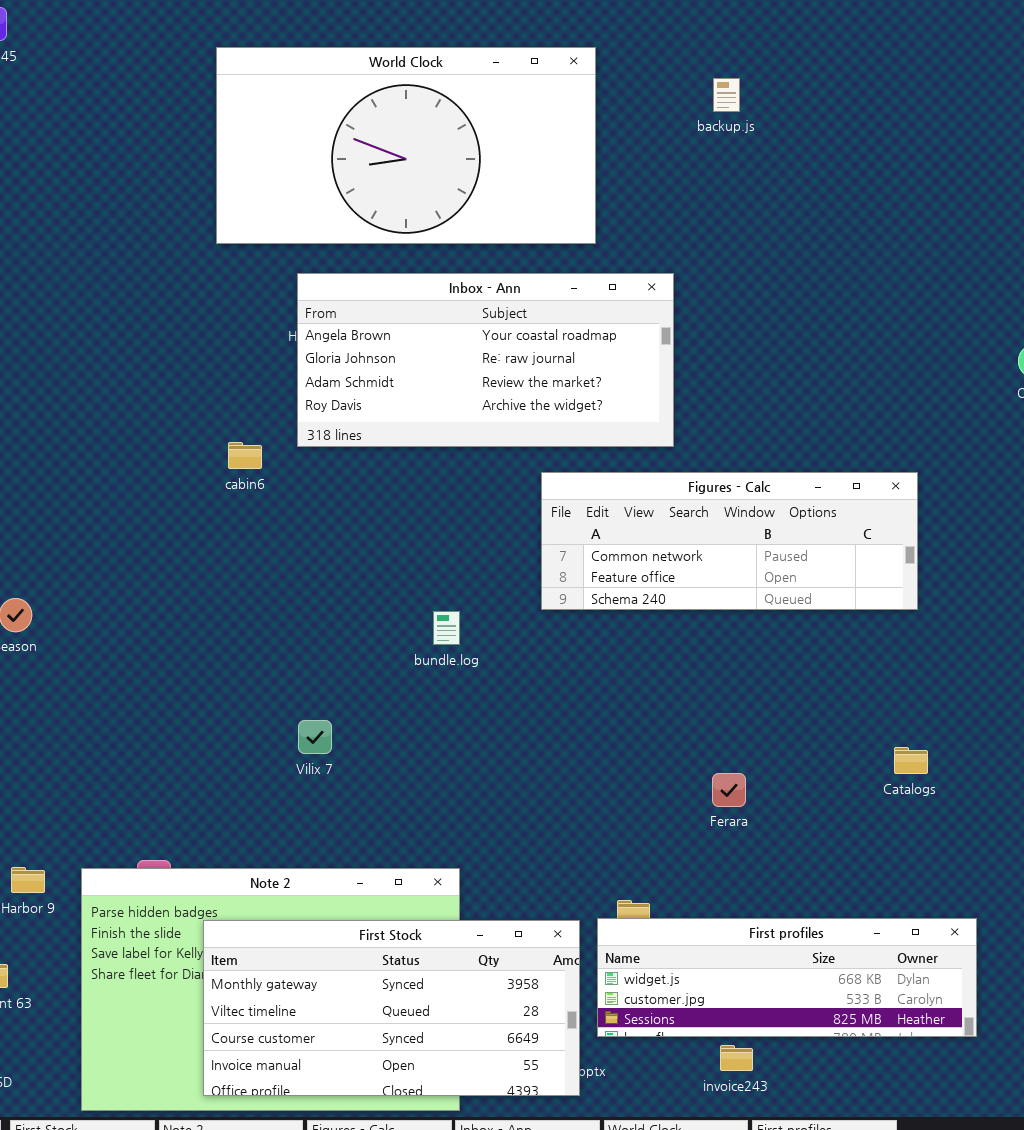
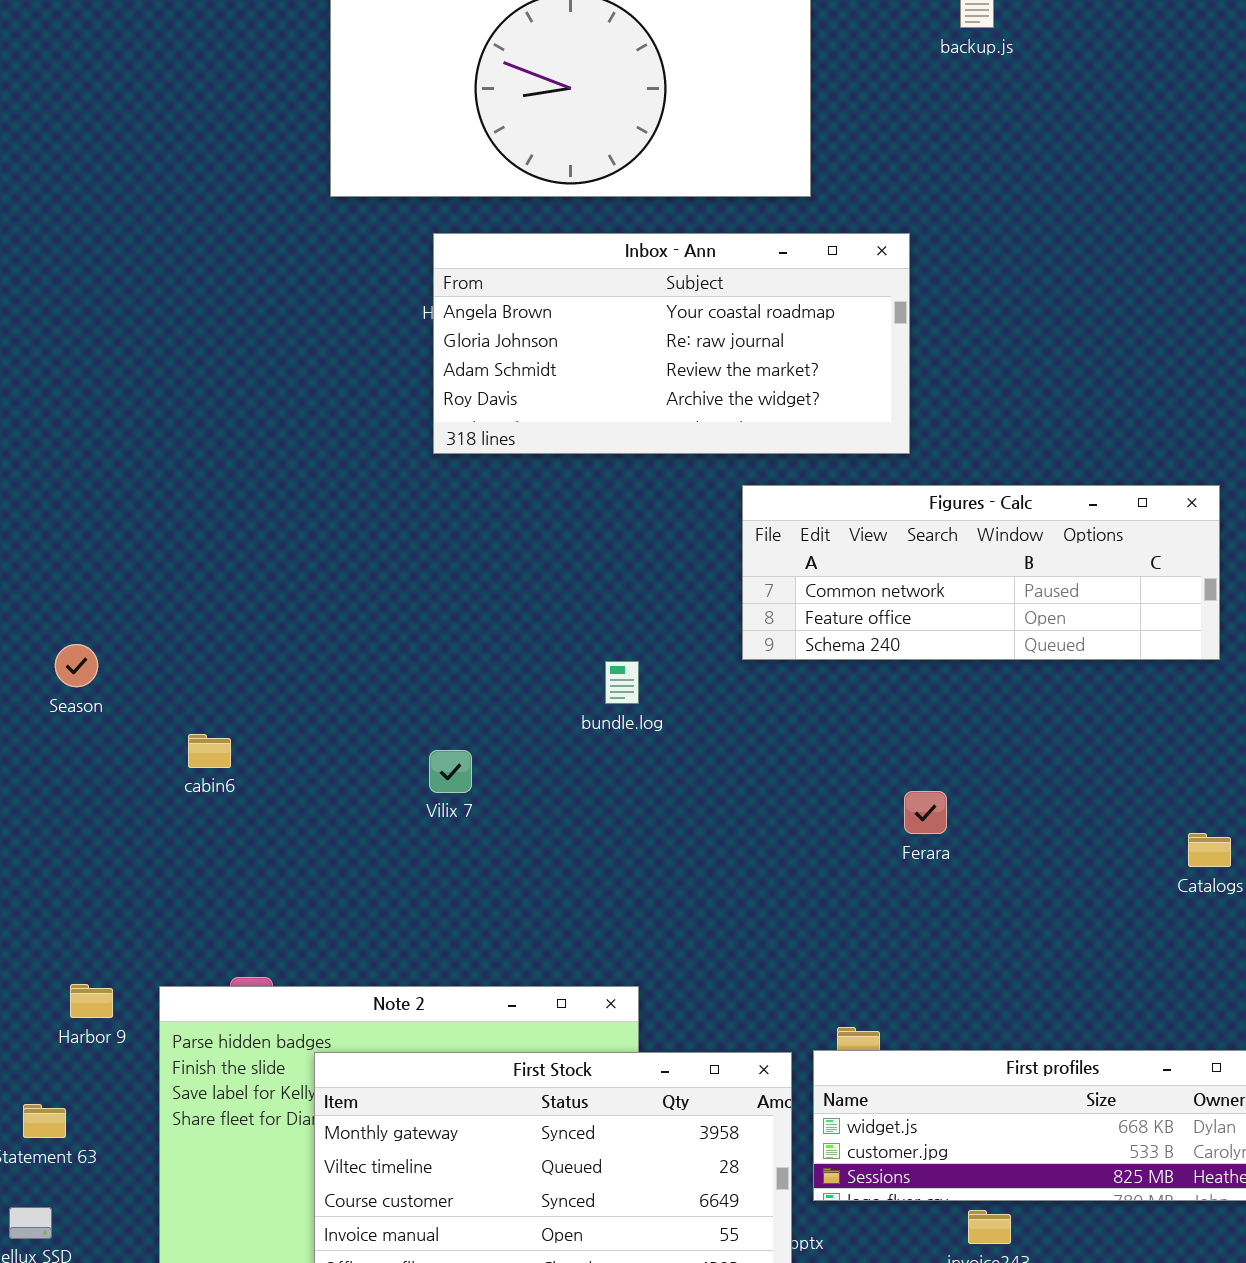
cabin6: [228,442,262,469] -> [188,734,231,768], moved
Vilix 7: [298,720,332,754] -> [429,750,472,793], moved
Ferara: [712,773,746,807] -> [904,791,947,834], moved

